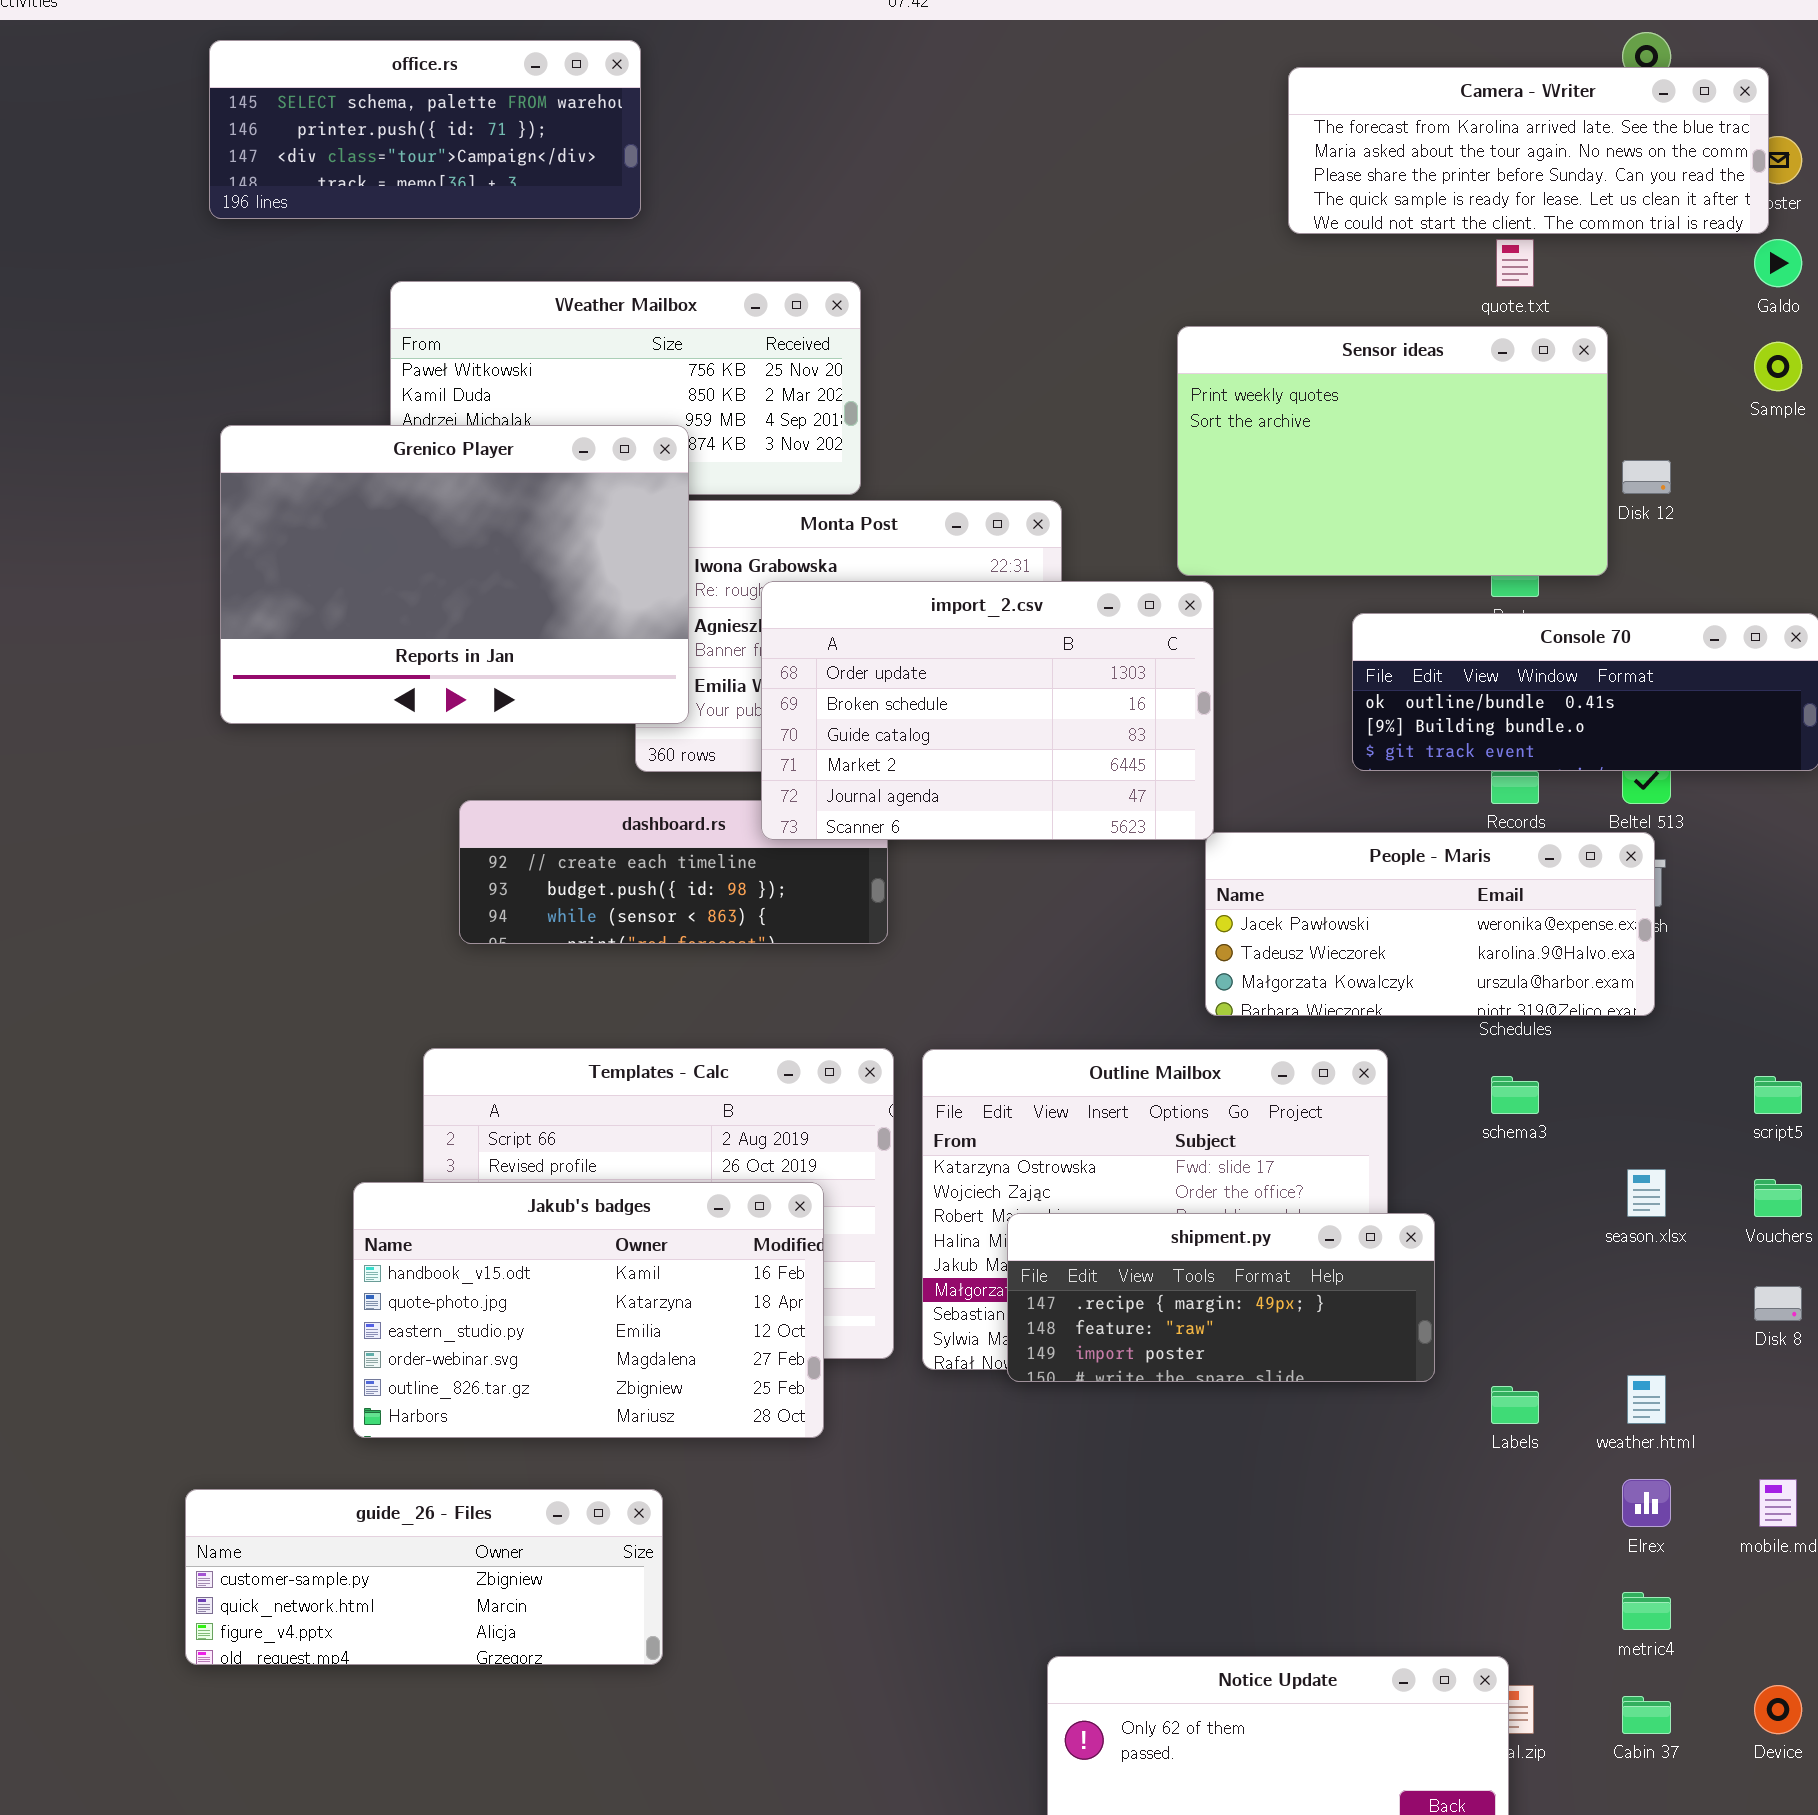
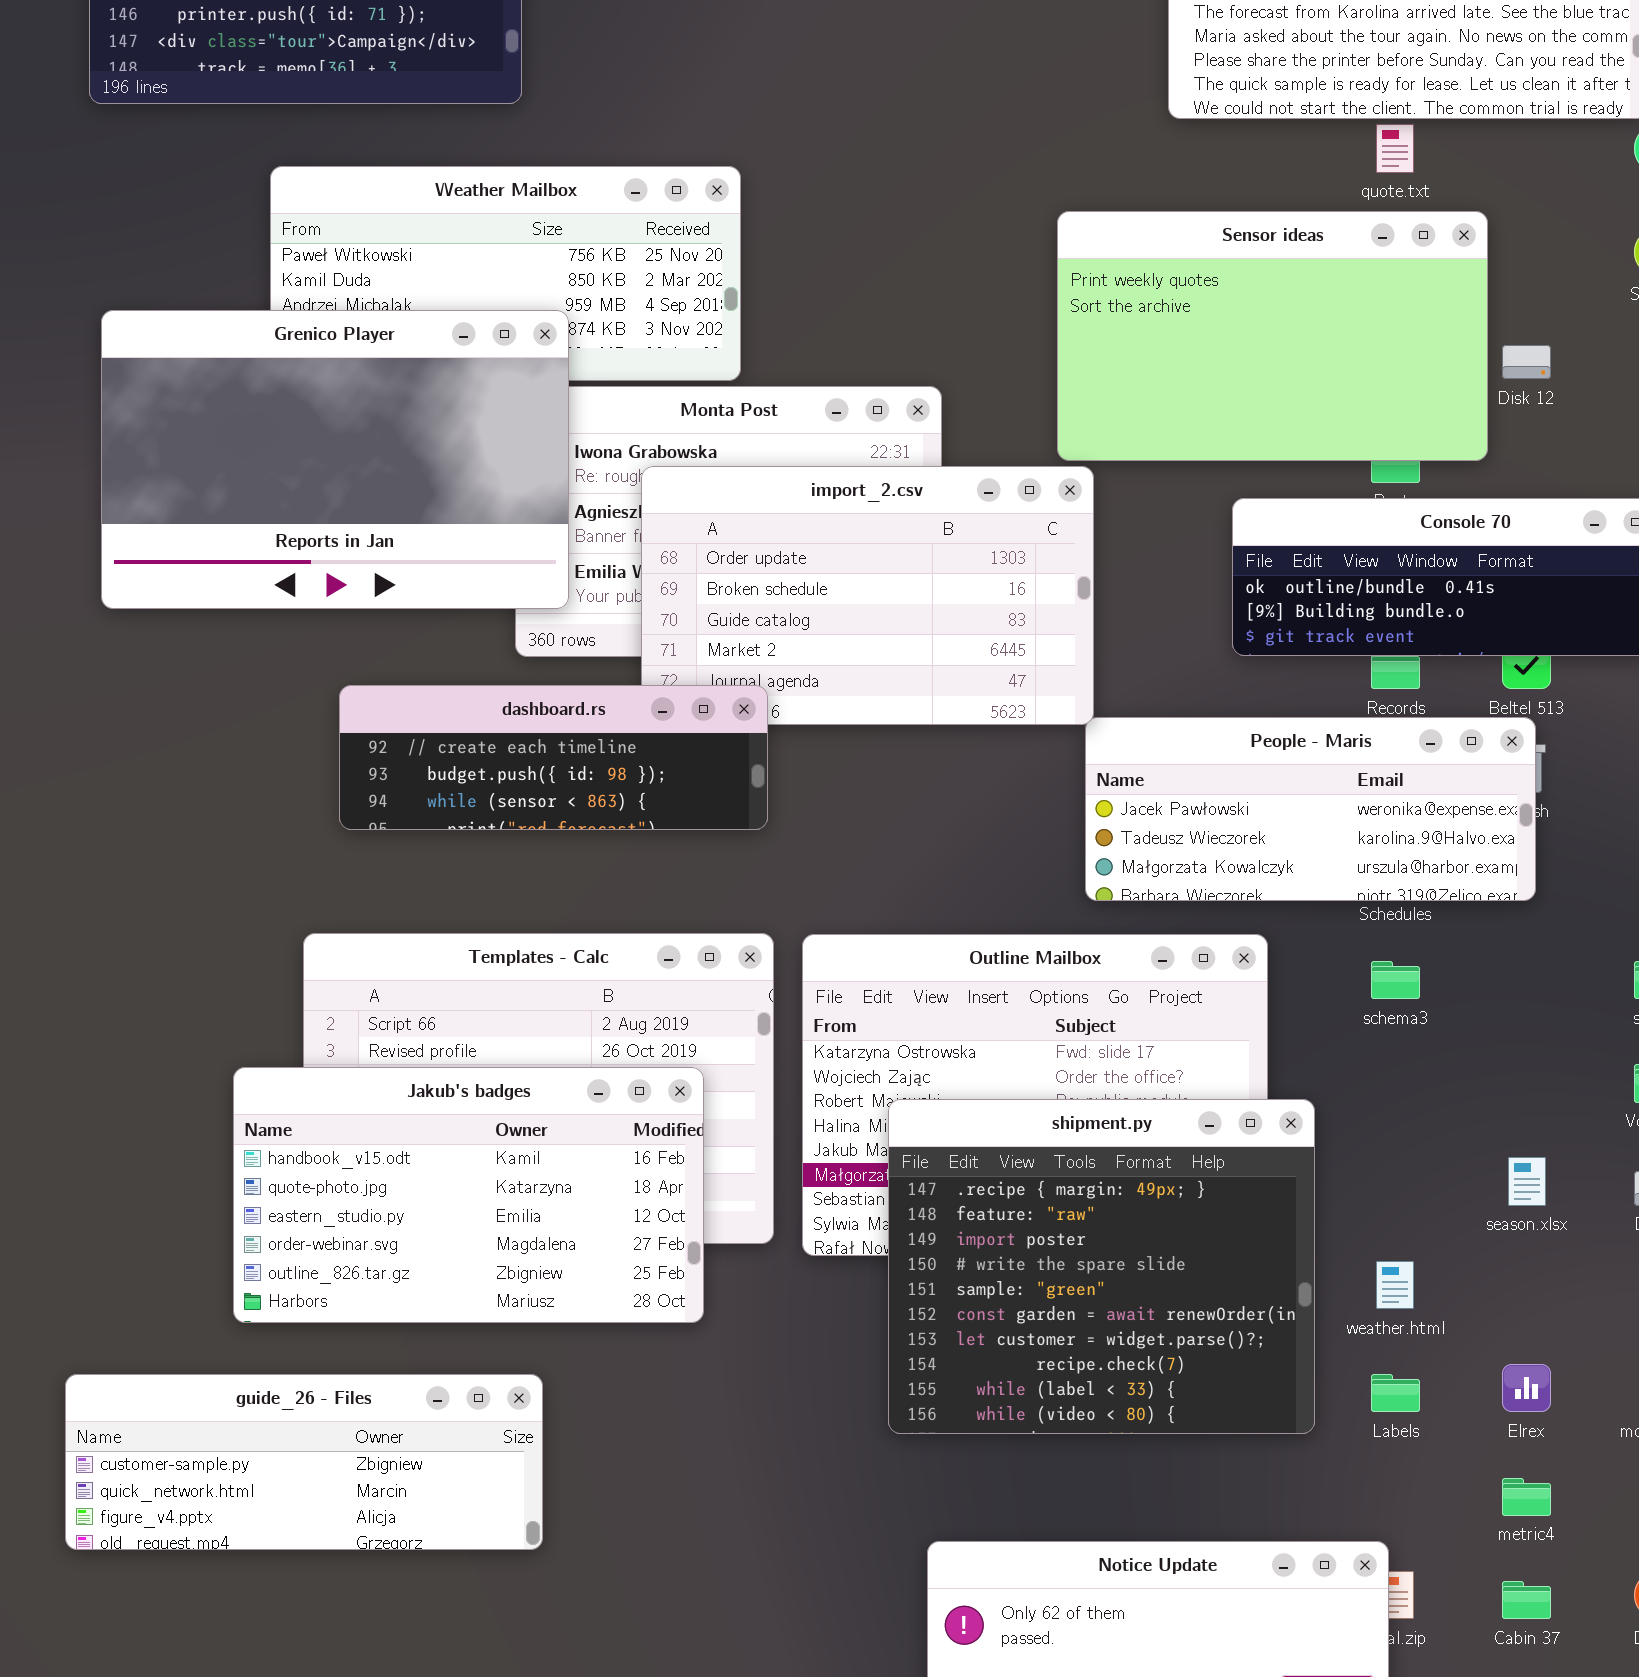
dashboard.rs: [459,800,888,944] -> [339,685,768,830], raised
season.xlsx: [1627,1169,1666,1217] -> [1508,1157,1546,1206], moved
shipment.py: [1007,1213,1435,1382] -> [888,1099,1315,1434], resized
weather.html: [1627,1375,1666,1424] -> [1376,1261,1414,1309], moved
Labels: [1491,1386,1539,1424] -> [1371,1374,1420,1412], moved

